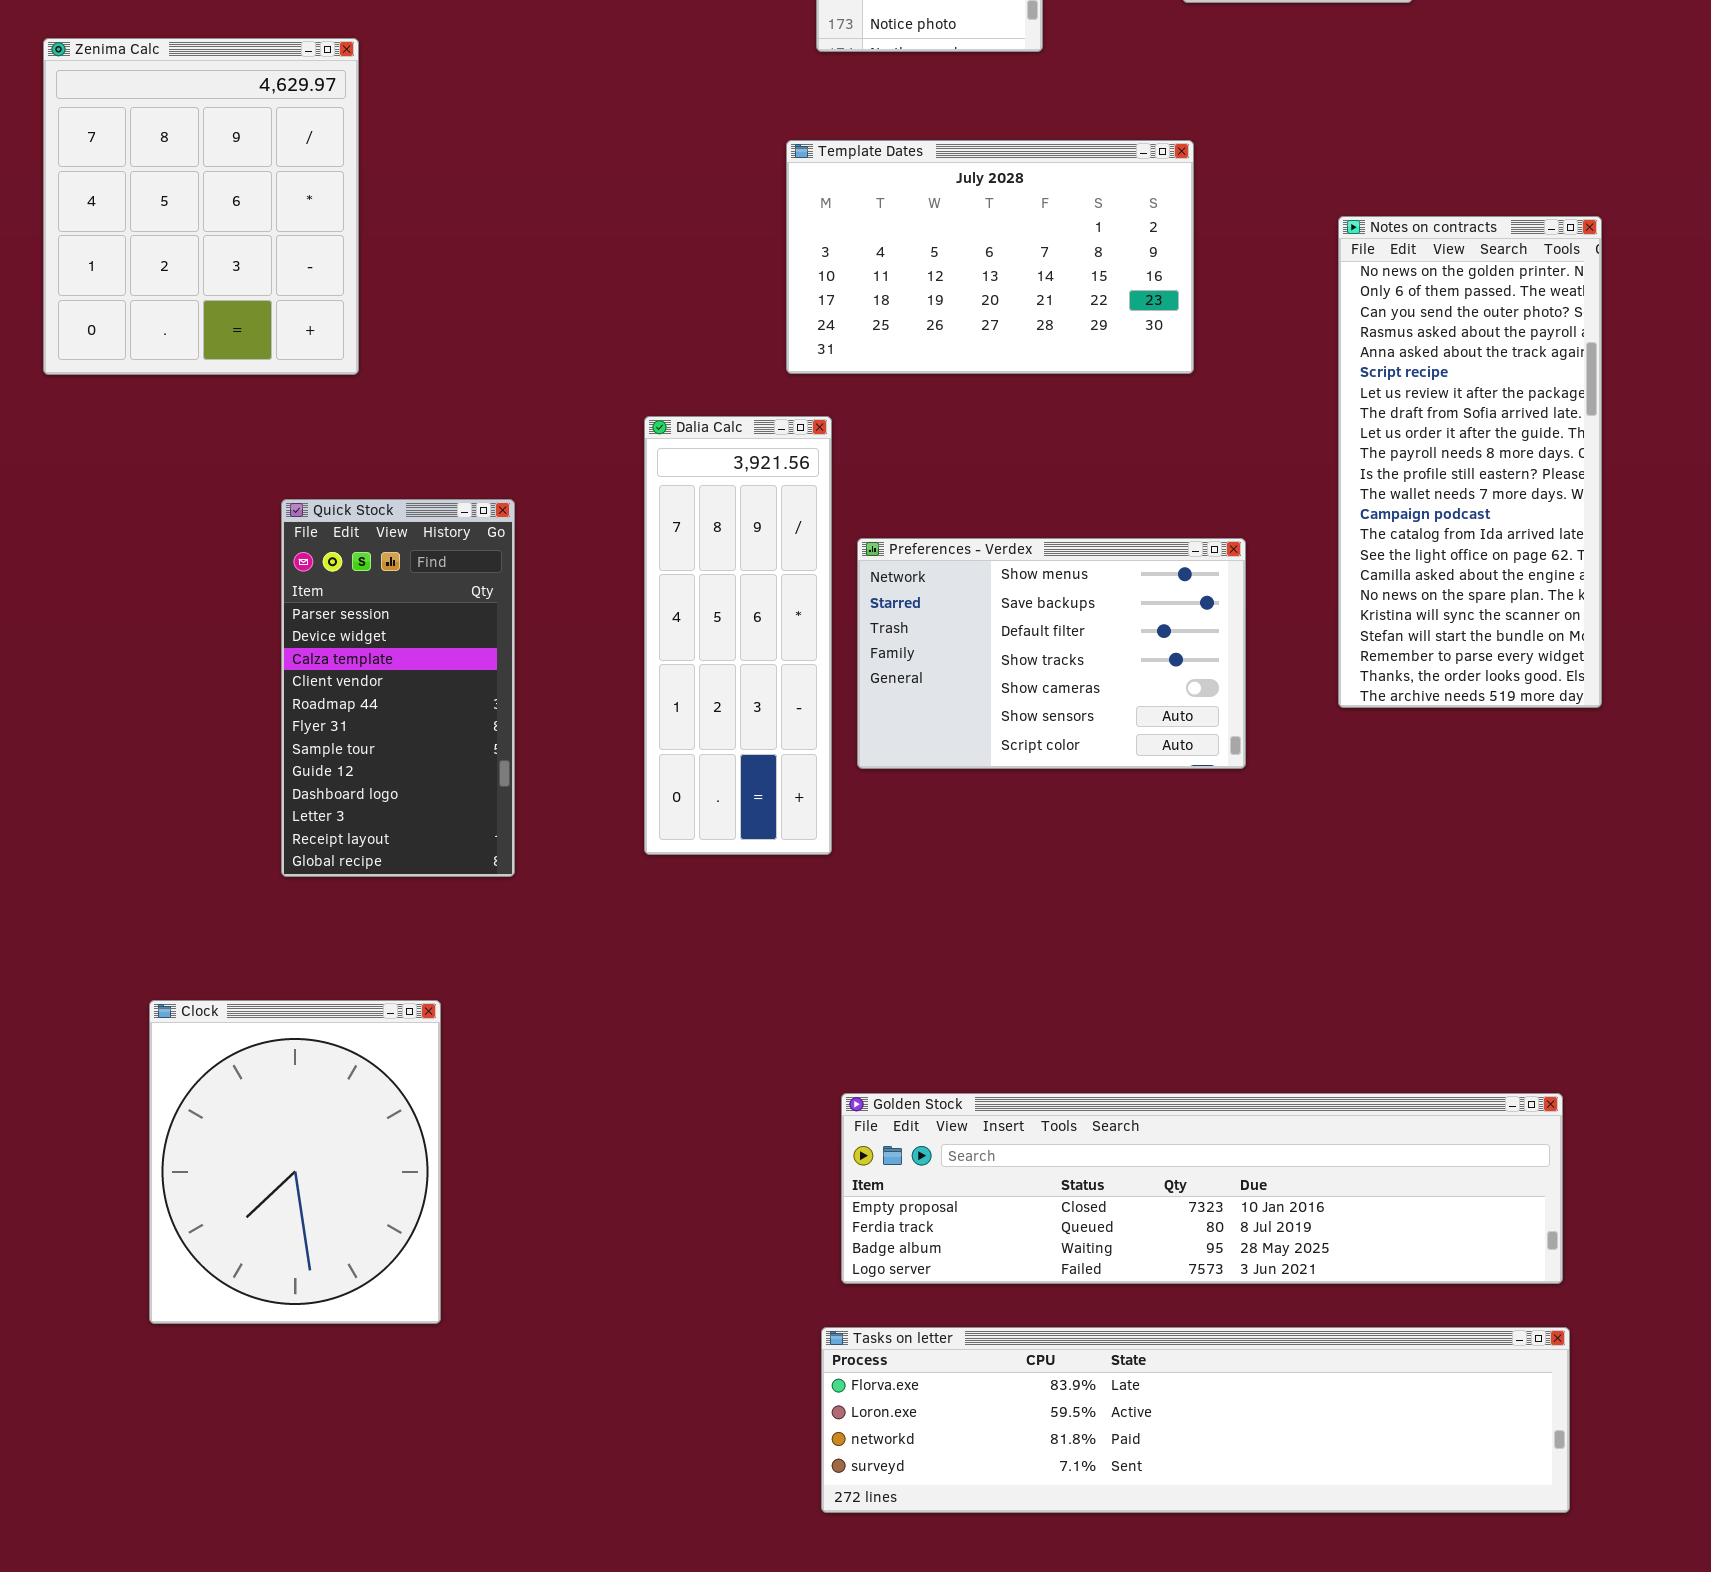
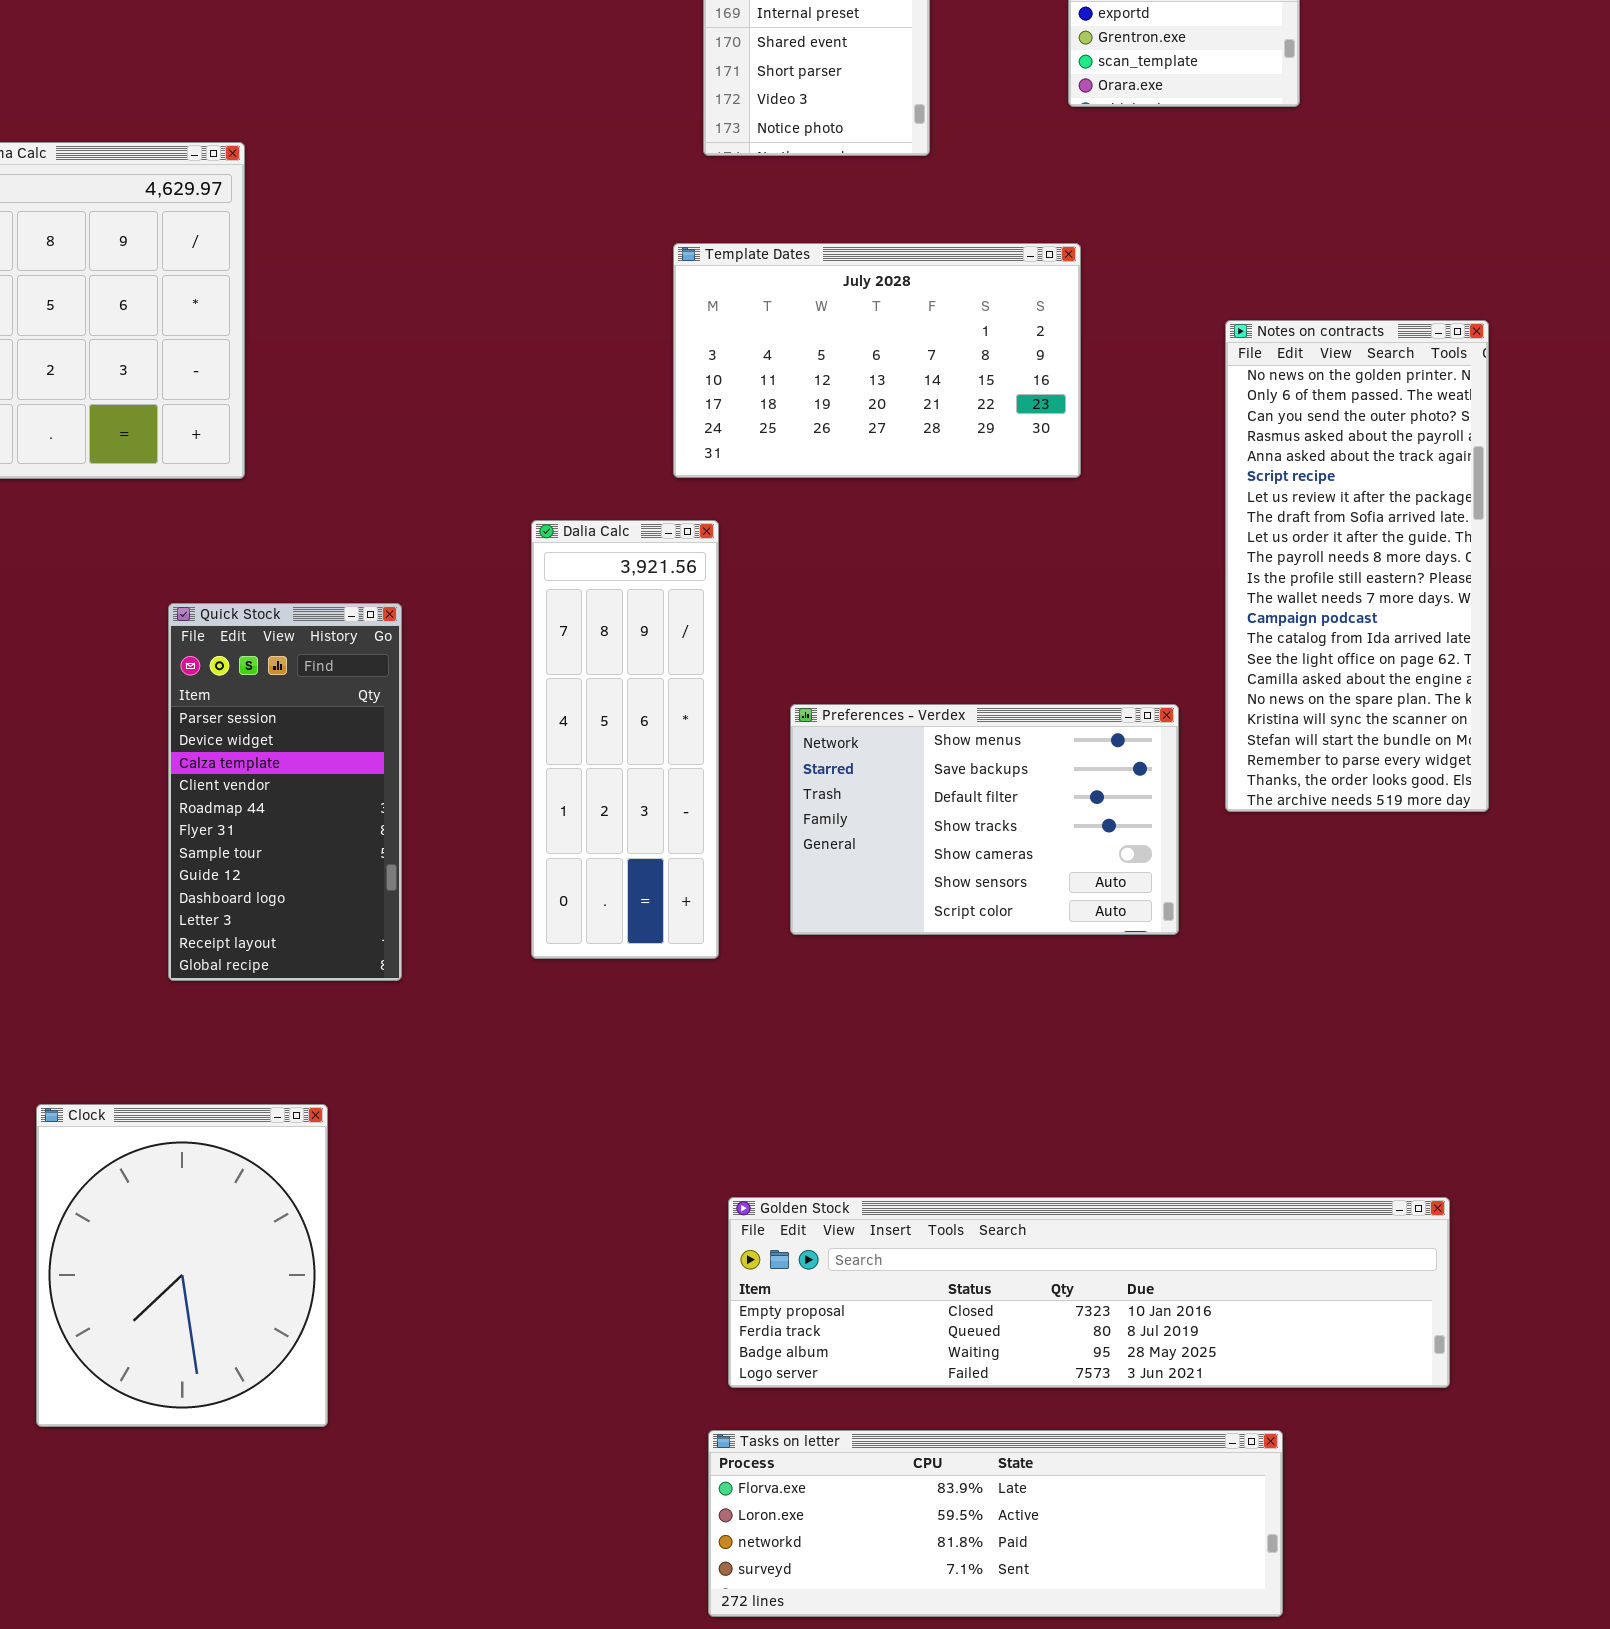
Preferences - Verdex: [857,538,1246,769] -> [790,704,1179,935], moved
Tasks on letter: [821,1327,1570,1513] -> [708,1430,1283,1617], resized

